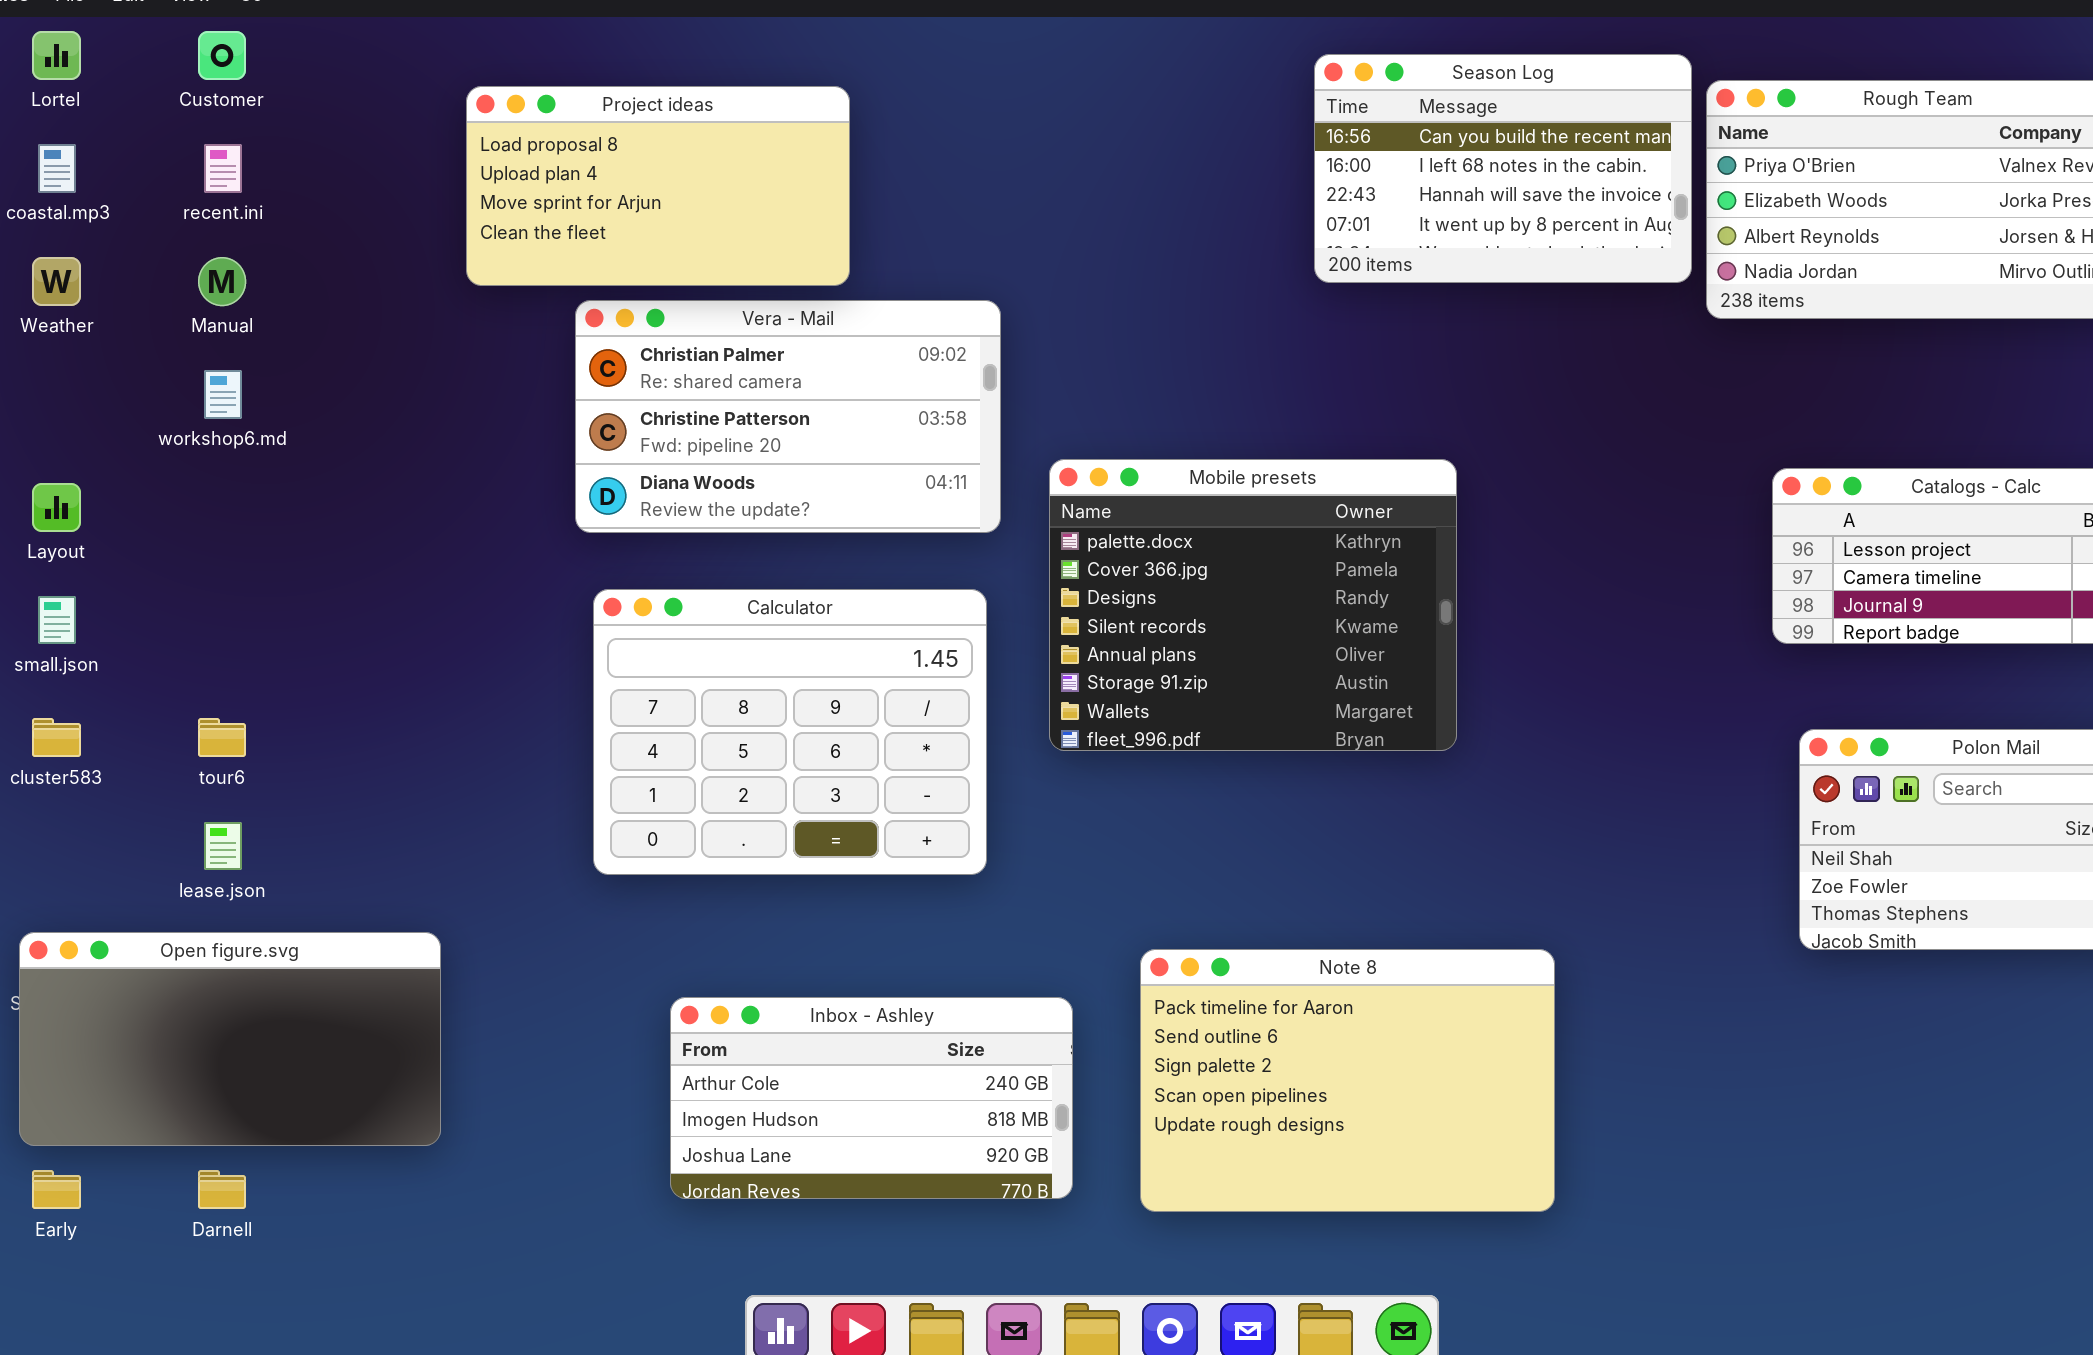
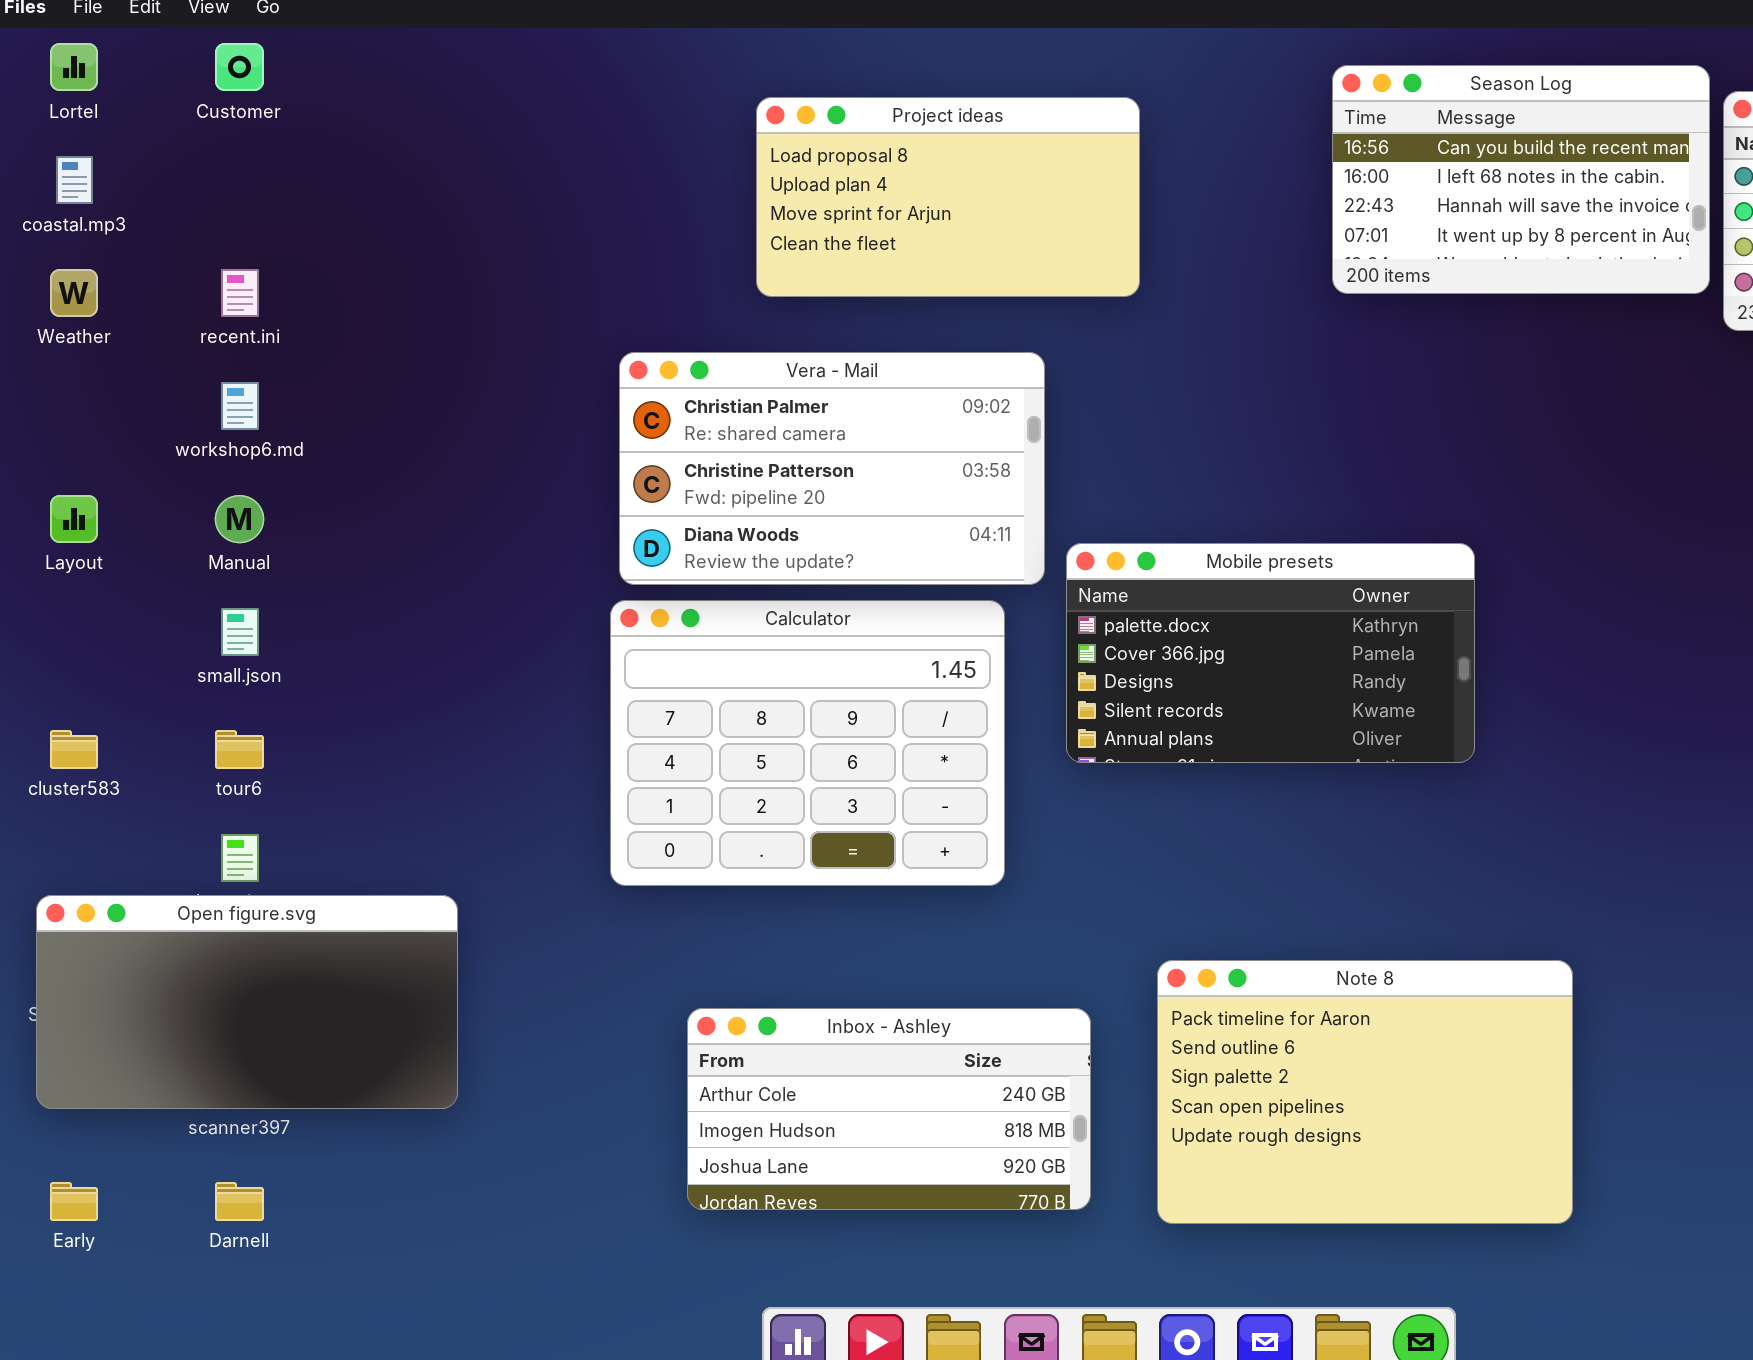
Project ideas: [466,86,850,286] -> [756,97,1140,297], moved
recent.ini: [204,144,242,193] -> [221,269,259,317], moved
Manual: [198,257,246,306] -> [215,495,264,543], moved
Vera - Mail: [575,300,1001,533] -> [619,352,1045,585], moved
Mobile presets: [1049,459,1457,751] -> [1066,543,1475,763], resized
small.json: [38,596,76,644] -> [221,608,259,656], moved
Open figure.svg: [19,932,441,1146] -> [36,895,458,1109], moved

